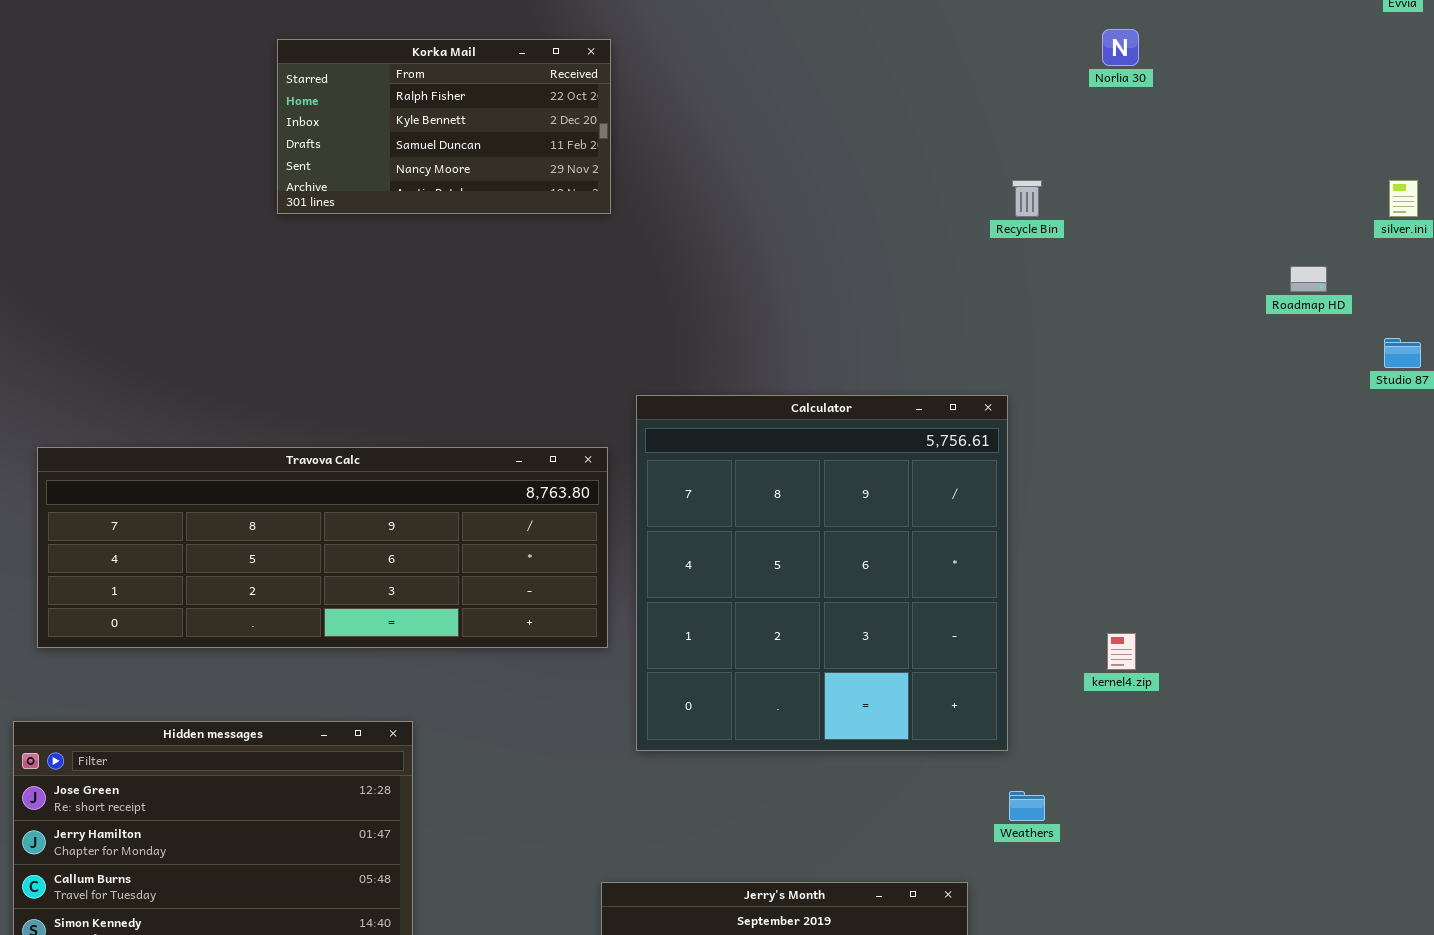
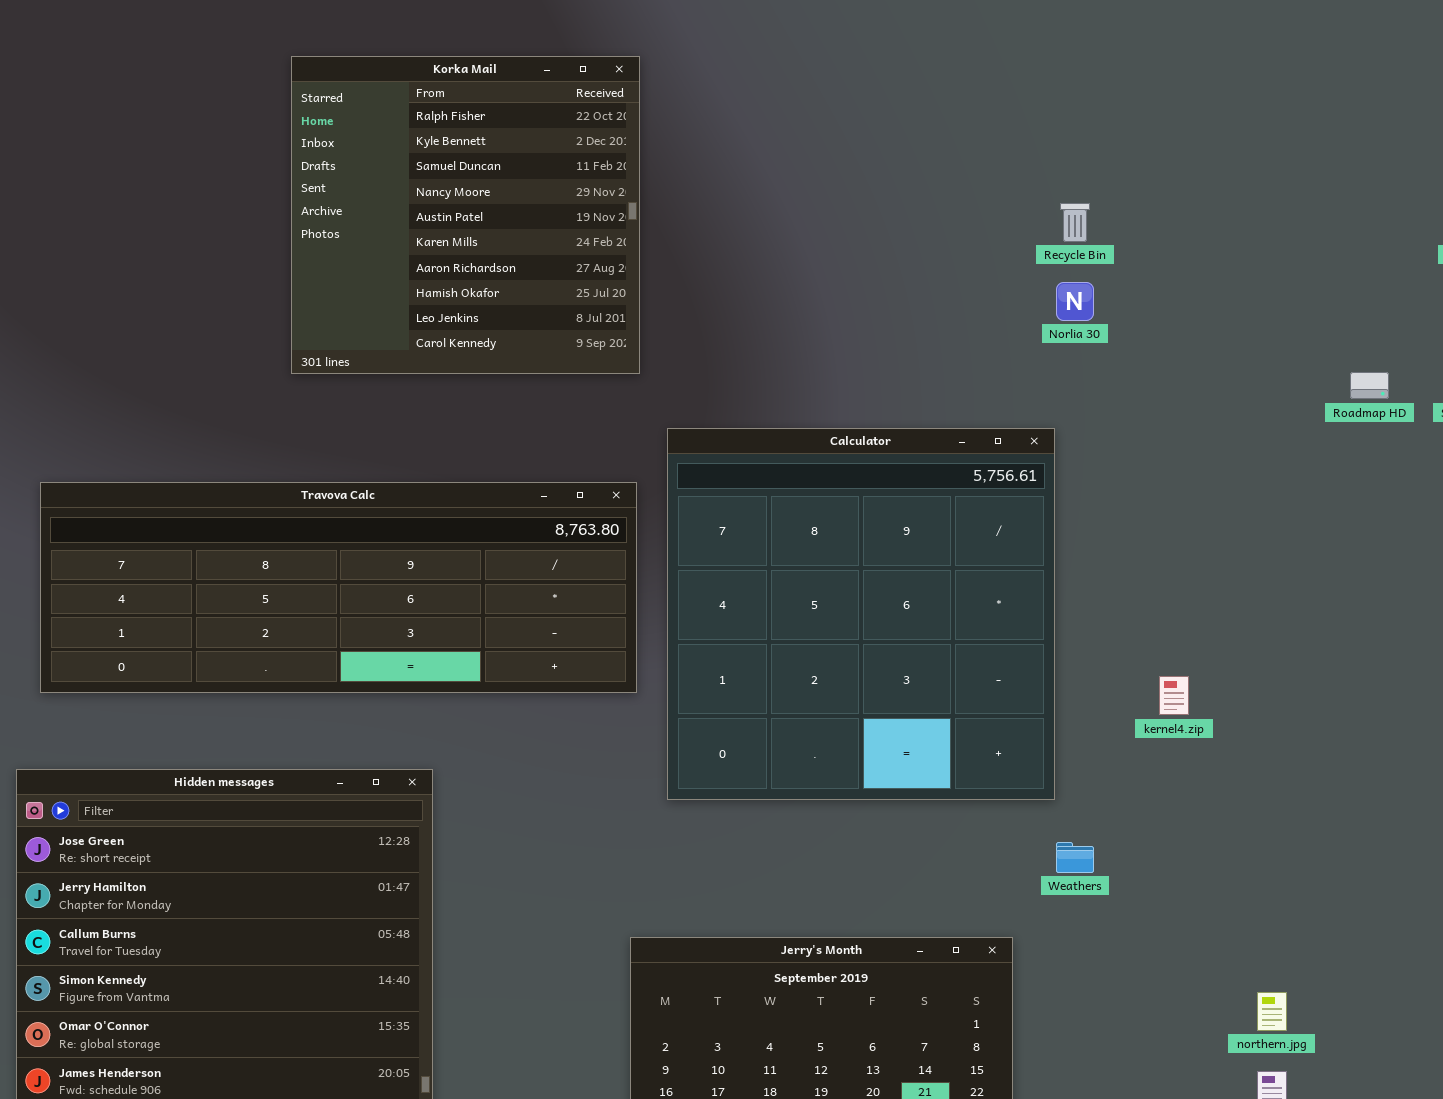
Norlia 30: [1102,29,1139,66] -> [1056,282,1094,321], moved
Korka Mail: [277,39,611,214] -> [291,56,640,374], resized
Roadmap HD: [1290,266,1327,292] -> [1350,372,1389,399], moved

